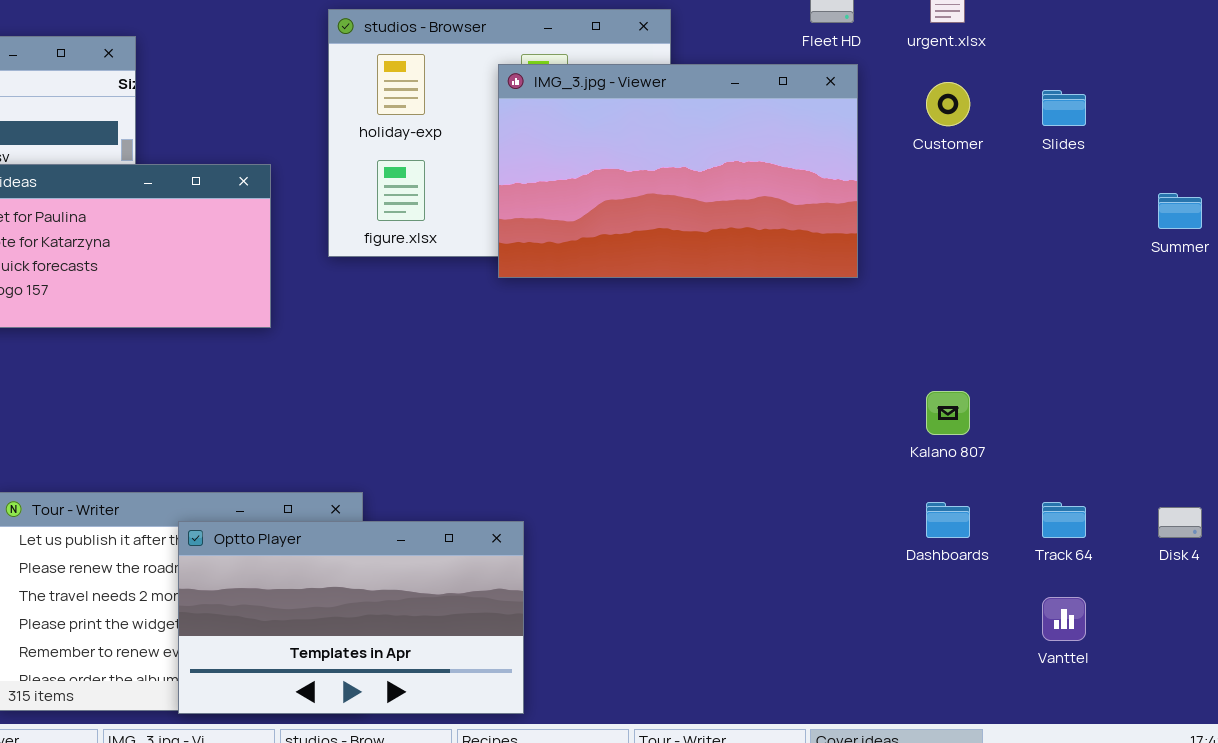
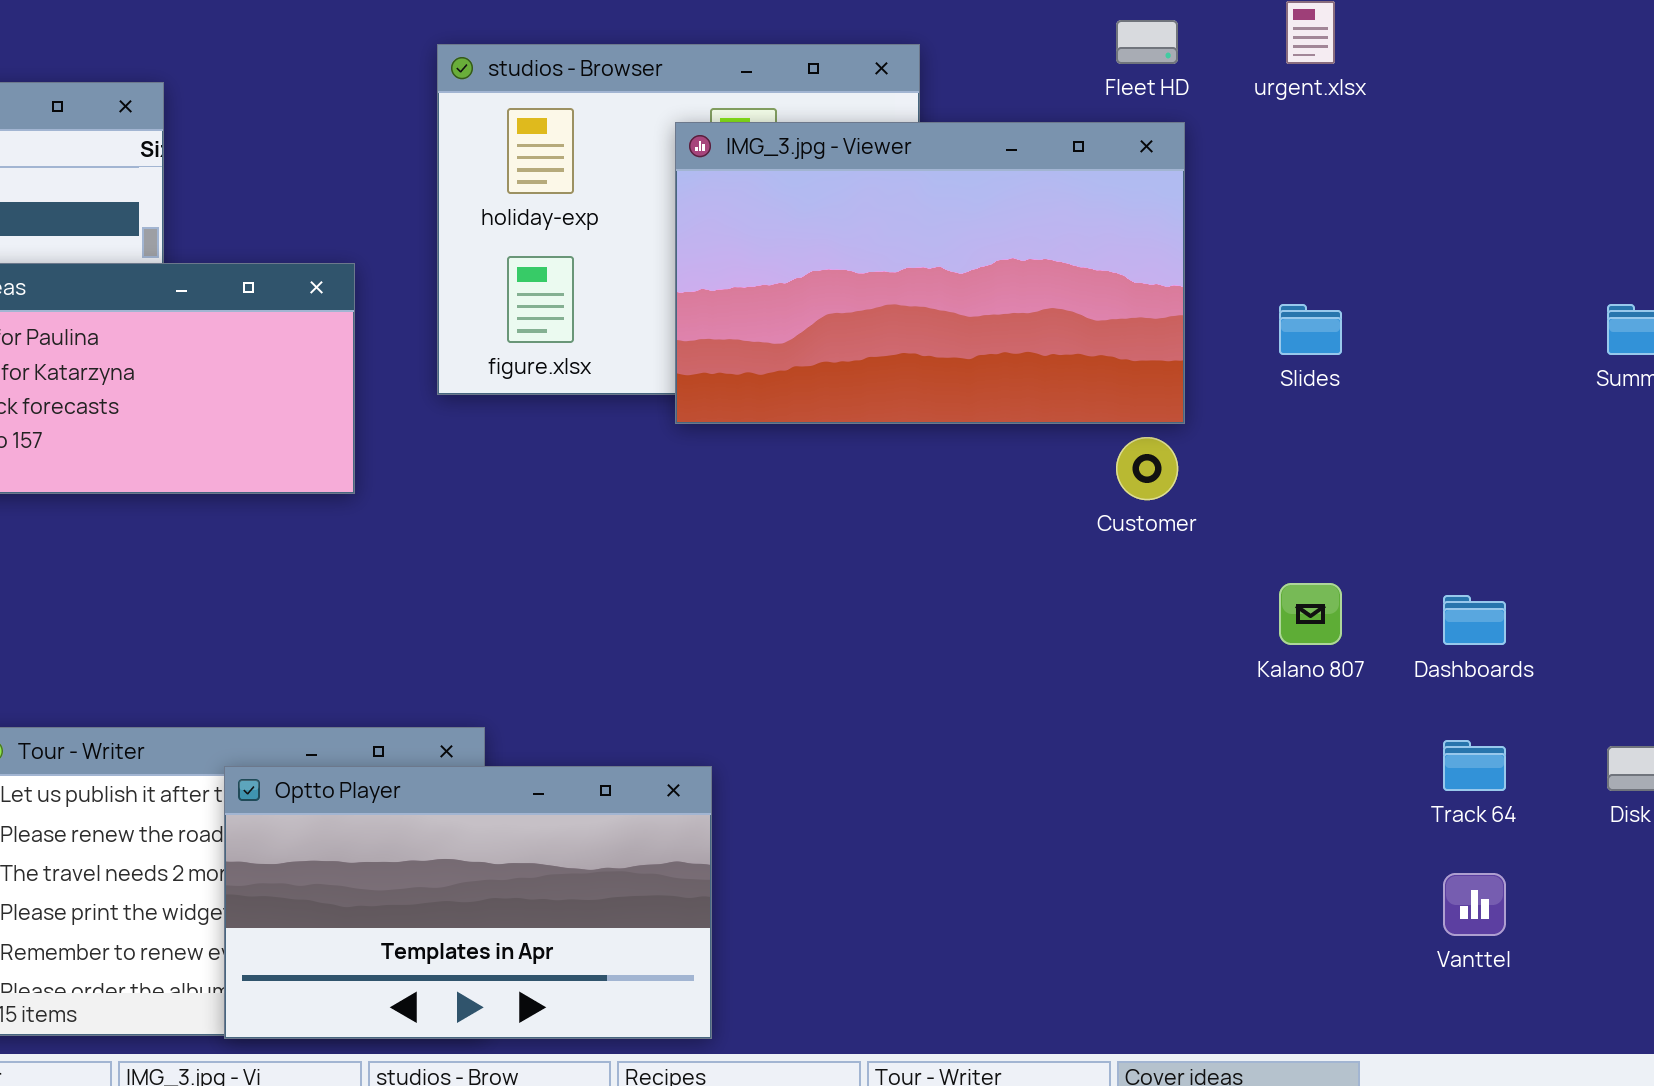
Customer: [926,82,970,126] -> [1116,437,1178,500], moved
Slides: [1042,90,1086,126] -> [1279,304,1342,355], moved
Dashboards: [926,502,970,538] -> [1443,595,1506,645], moved

